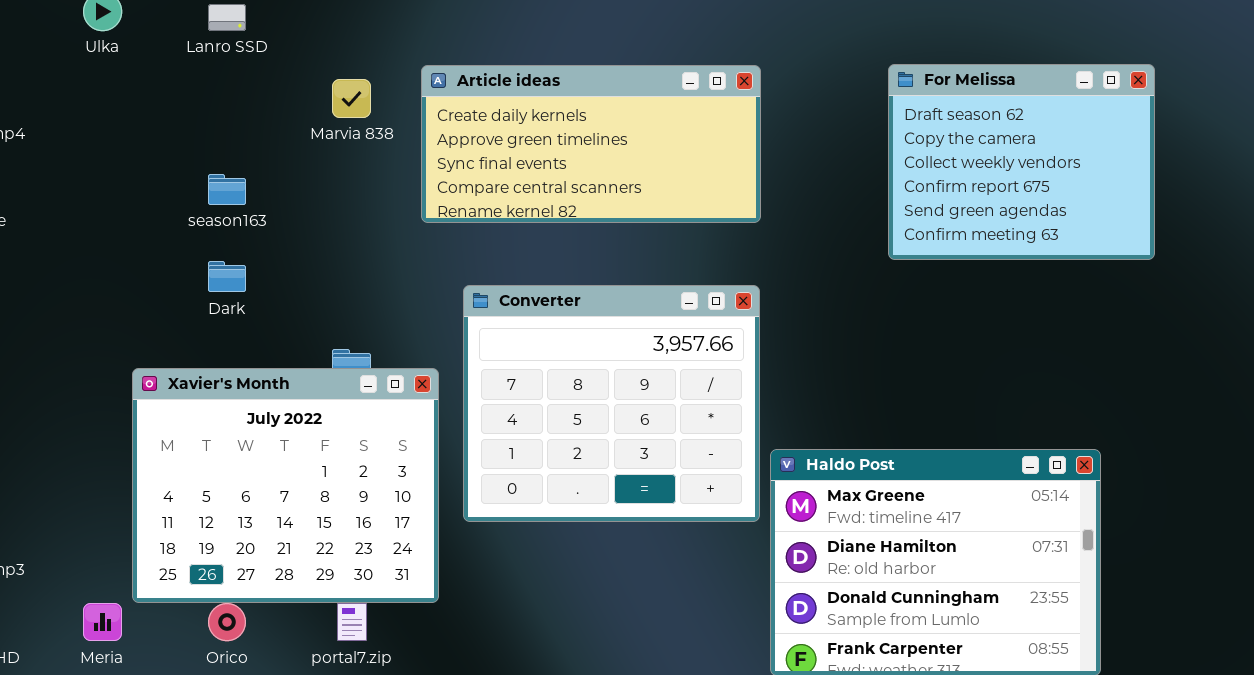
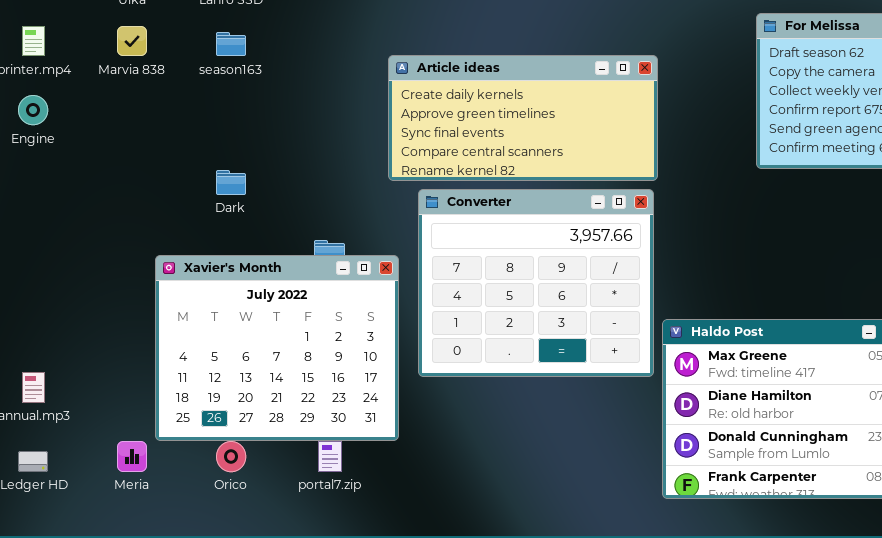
Article ideas: [421,65,761,223] -> [388,55,658,181], moved
Marvia 838: [332,79,371,118] -> [117,26,147,56], moved
season163: [208,174,246,205] -> [216,32,246,56], moved

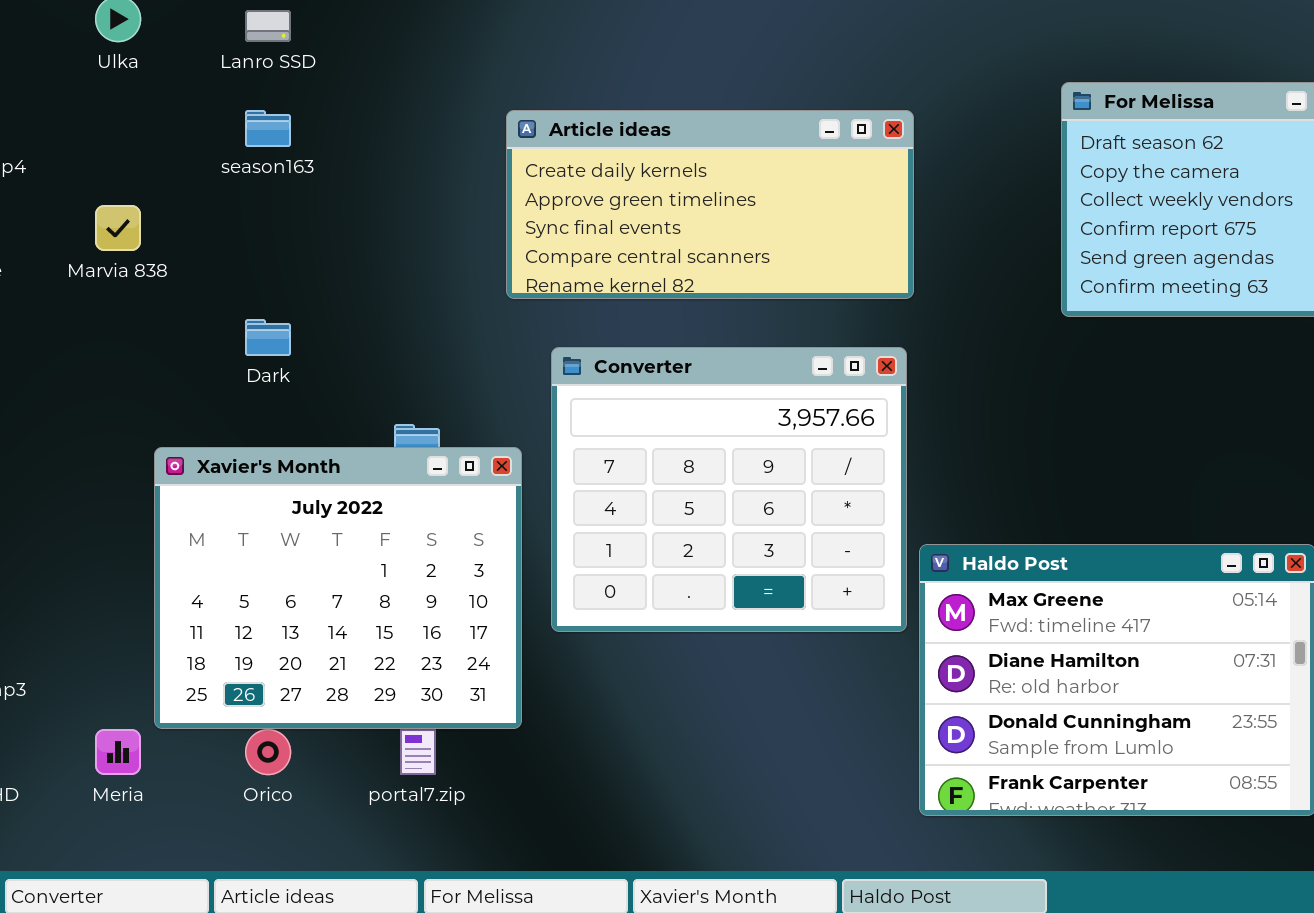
Marvia 838: [117,26,147,56] -> [95,205,141,251], moved
Article ideas: [388,55,658,181] -> [506,110,914,299], moved

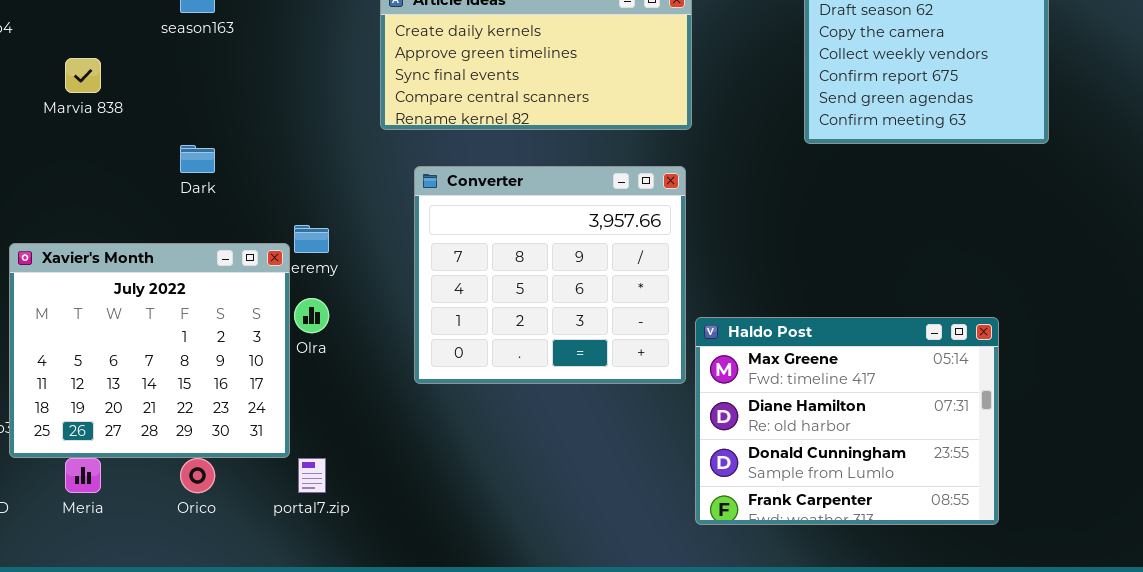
Xavier's Month: [154,447,522,729] -> [9,243,290,458], moved

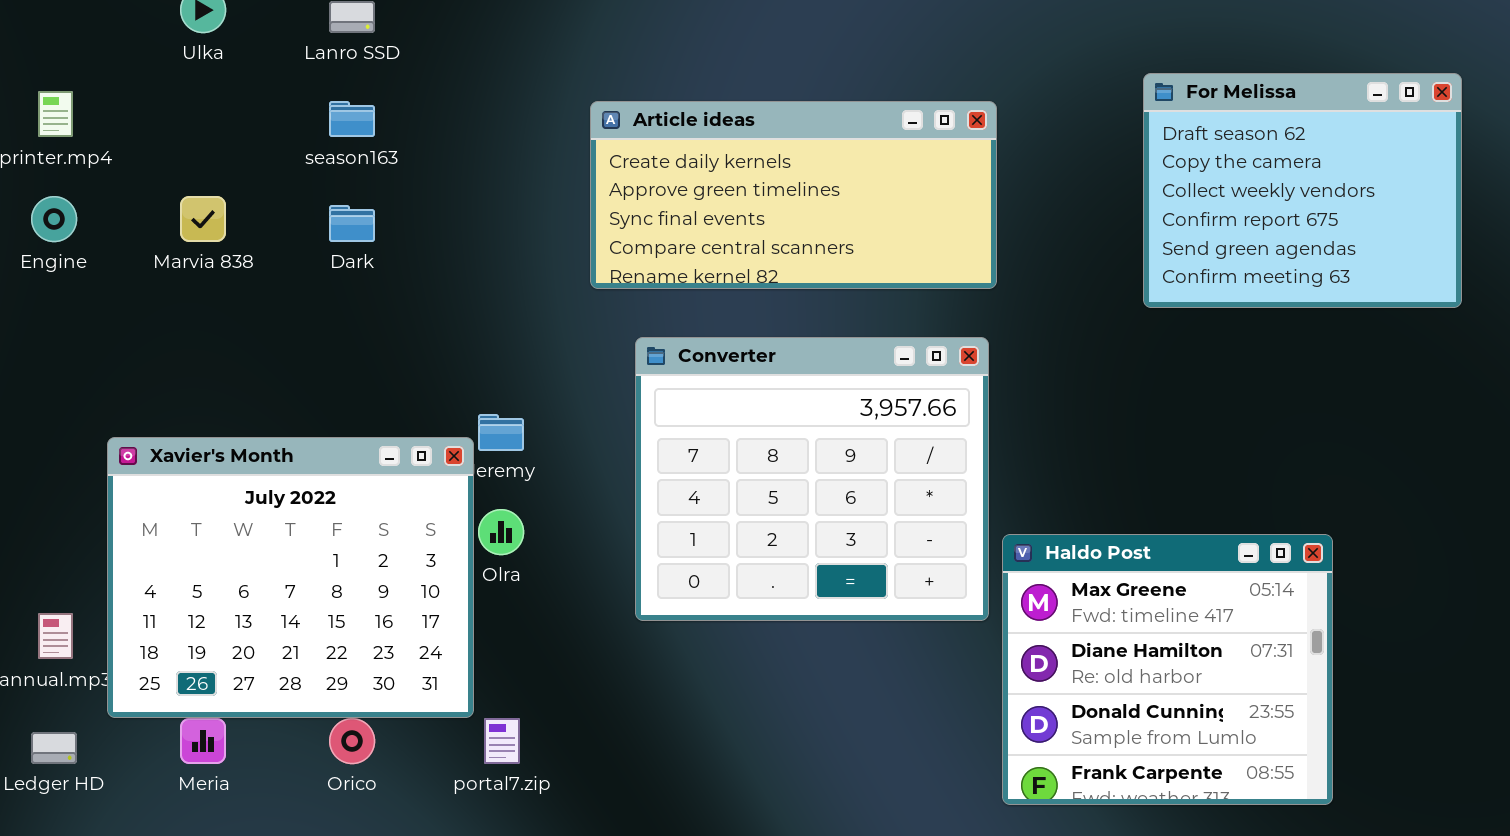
Dark: [180,145,215,173] -> [329,205,375,242], moved
Haldo Post: [695,317,999,525] -> [1002,534,1333,805], resized

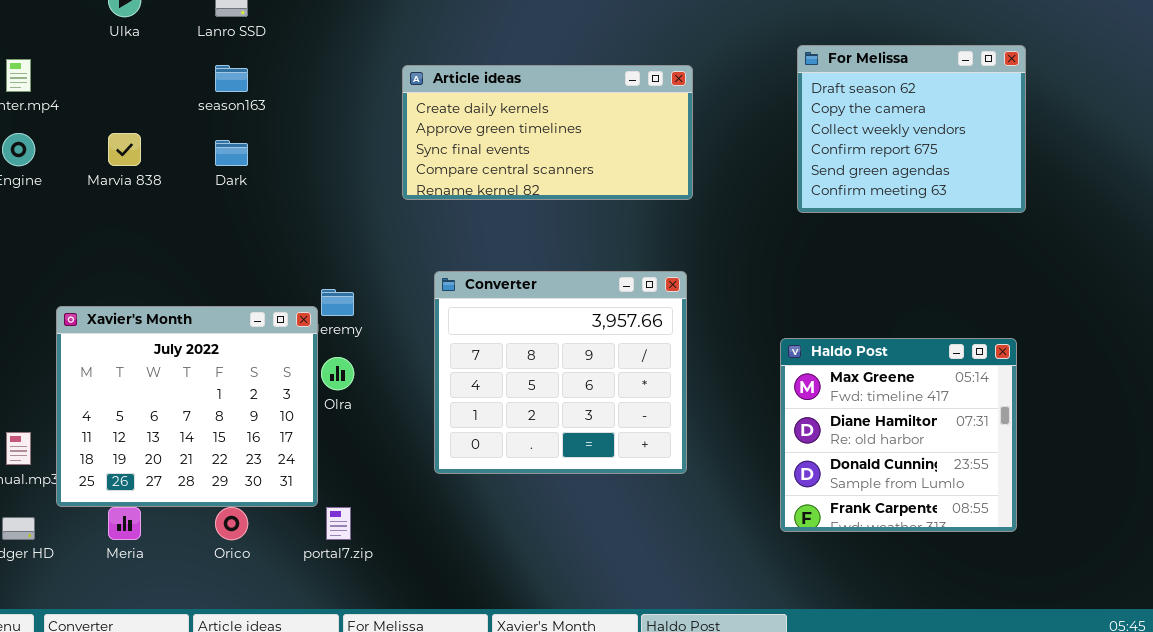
Converter: [635,337,989,621] -> [434,271,687,474], moved
Haldo Post: [1002,534,1333,805] -> [780,338,1017,532], moved

